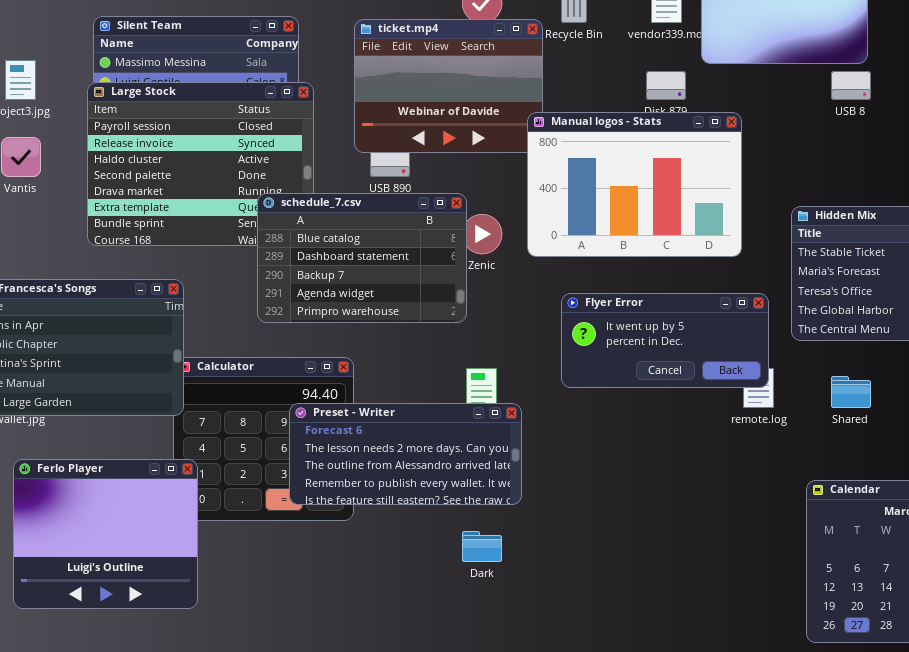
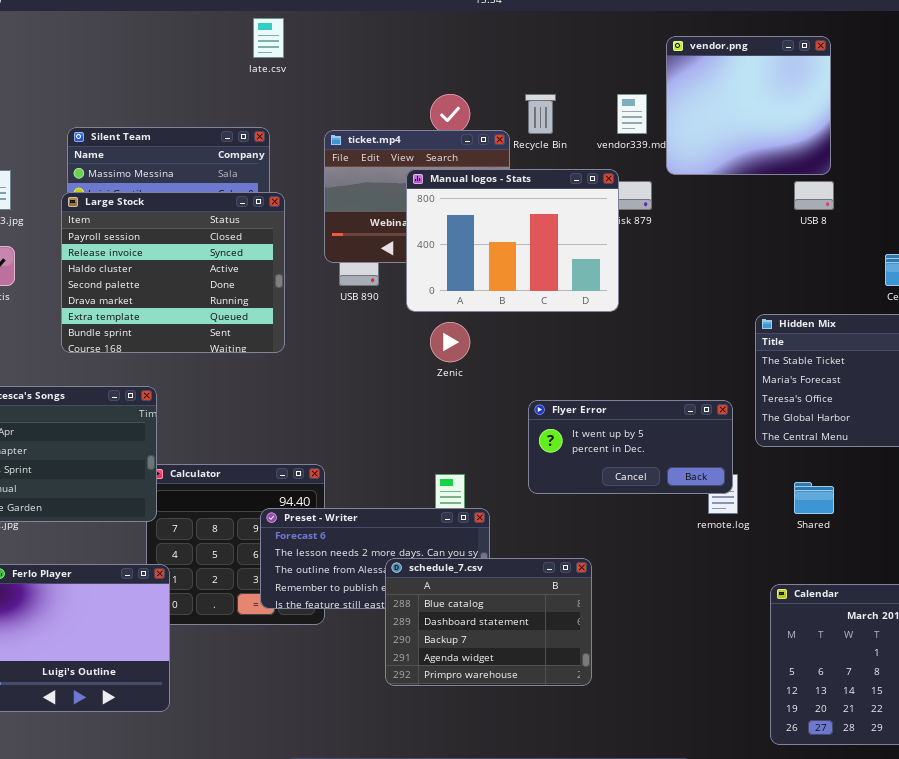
Manual logos - Stats: [527,112,742,257] -> [406,169,619,312], moved
schedule_7.csv: [257,193,467,323] -> [385,558,592,686], moved

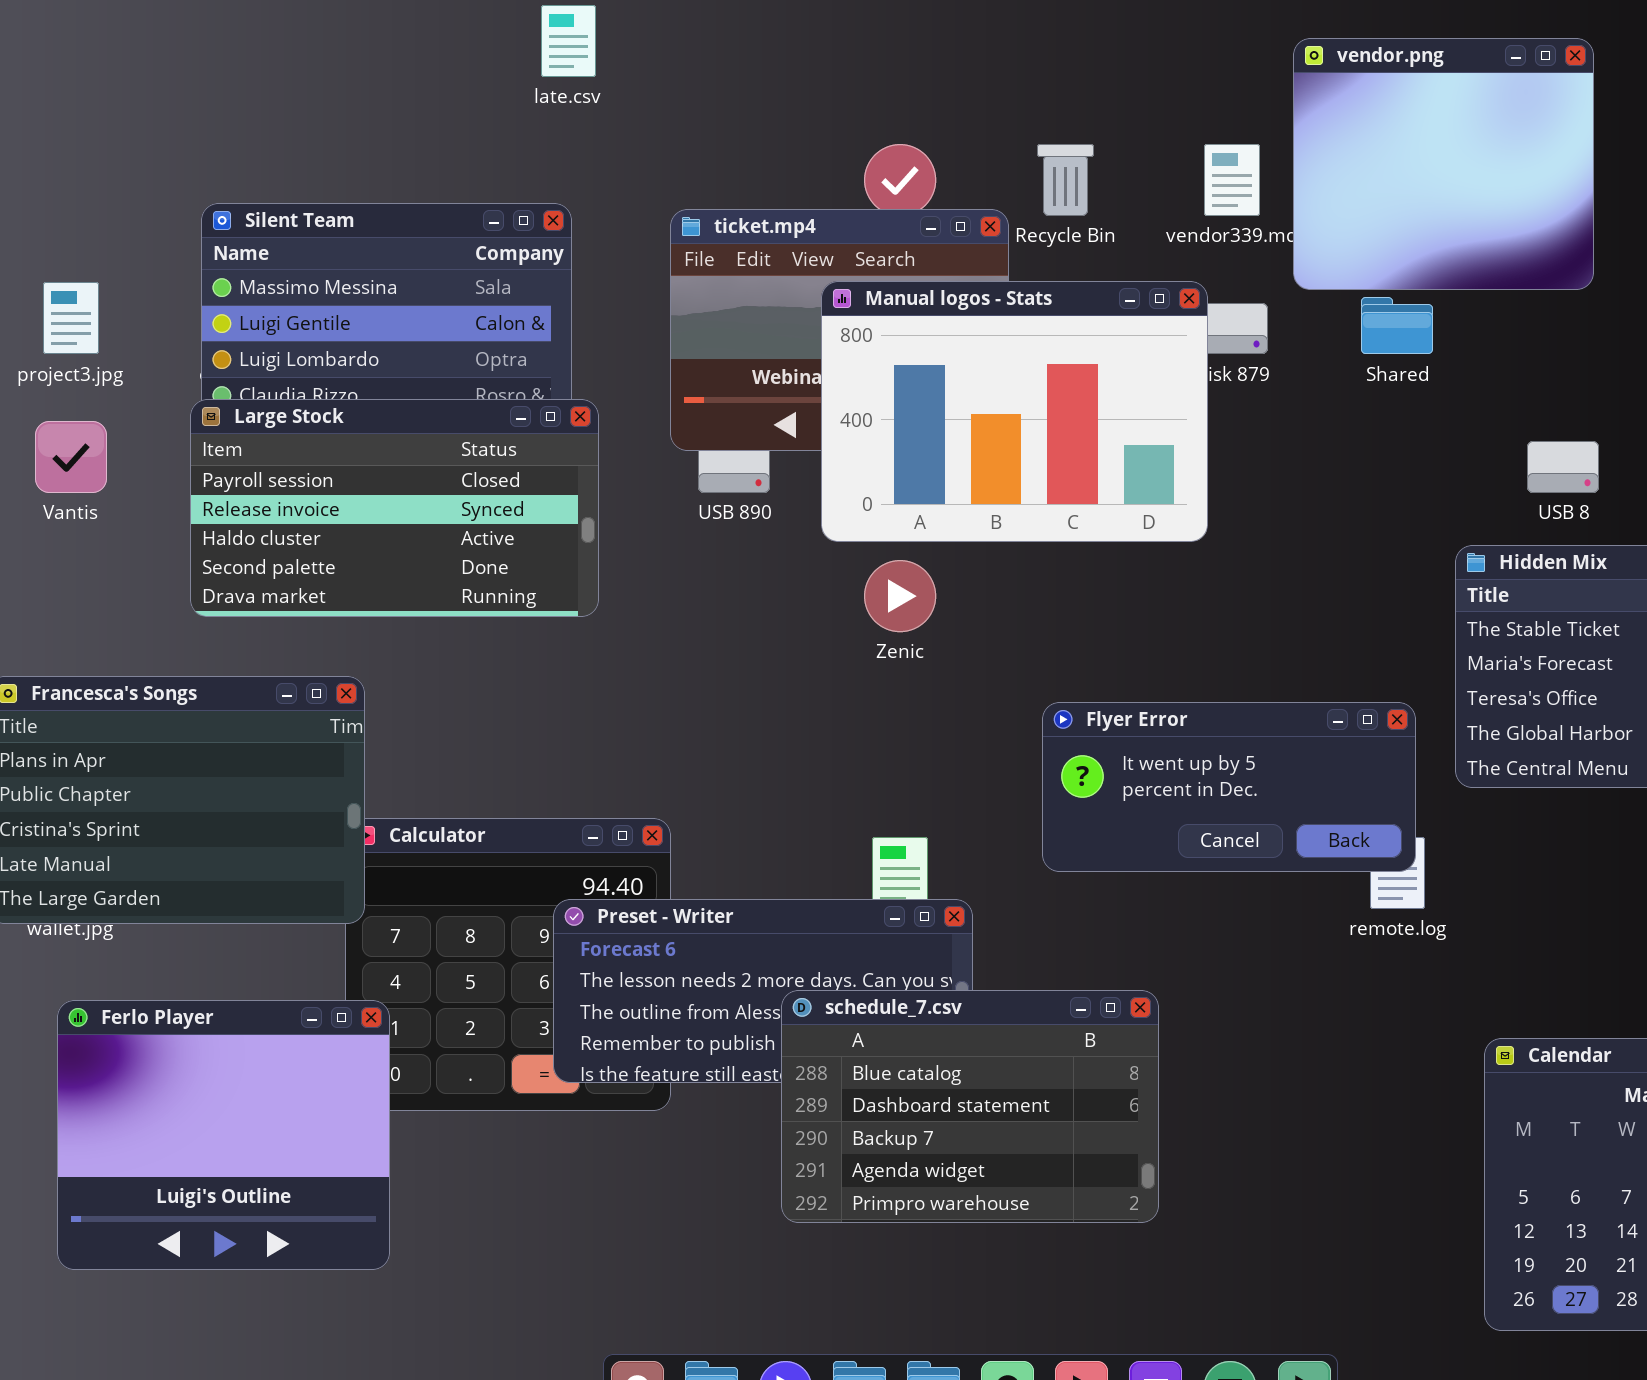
USB 8: [794,181,834,210] -> [1527,441,1599,493], moved
Large Stock: [61,192,285,353] -> [190,399,599,617], resized
Shared: [794,482,834,514] -> [1361,297,1433,354], moved

